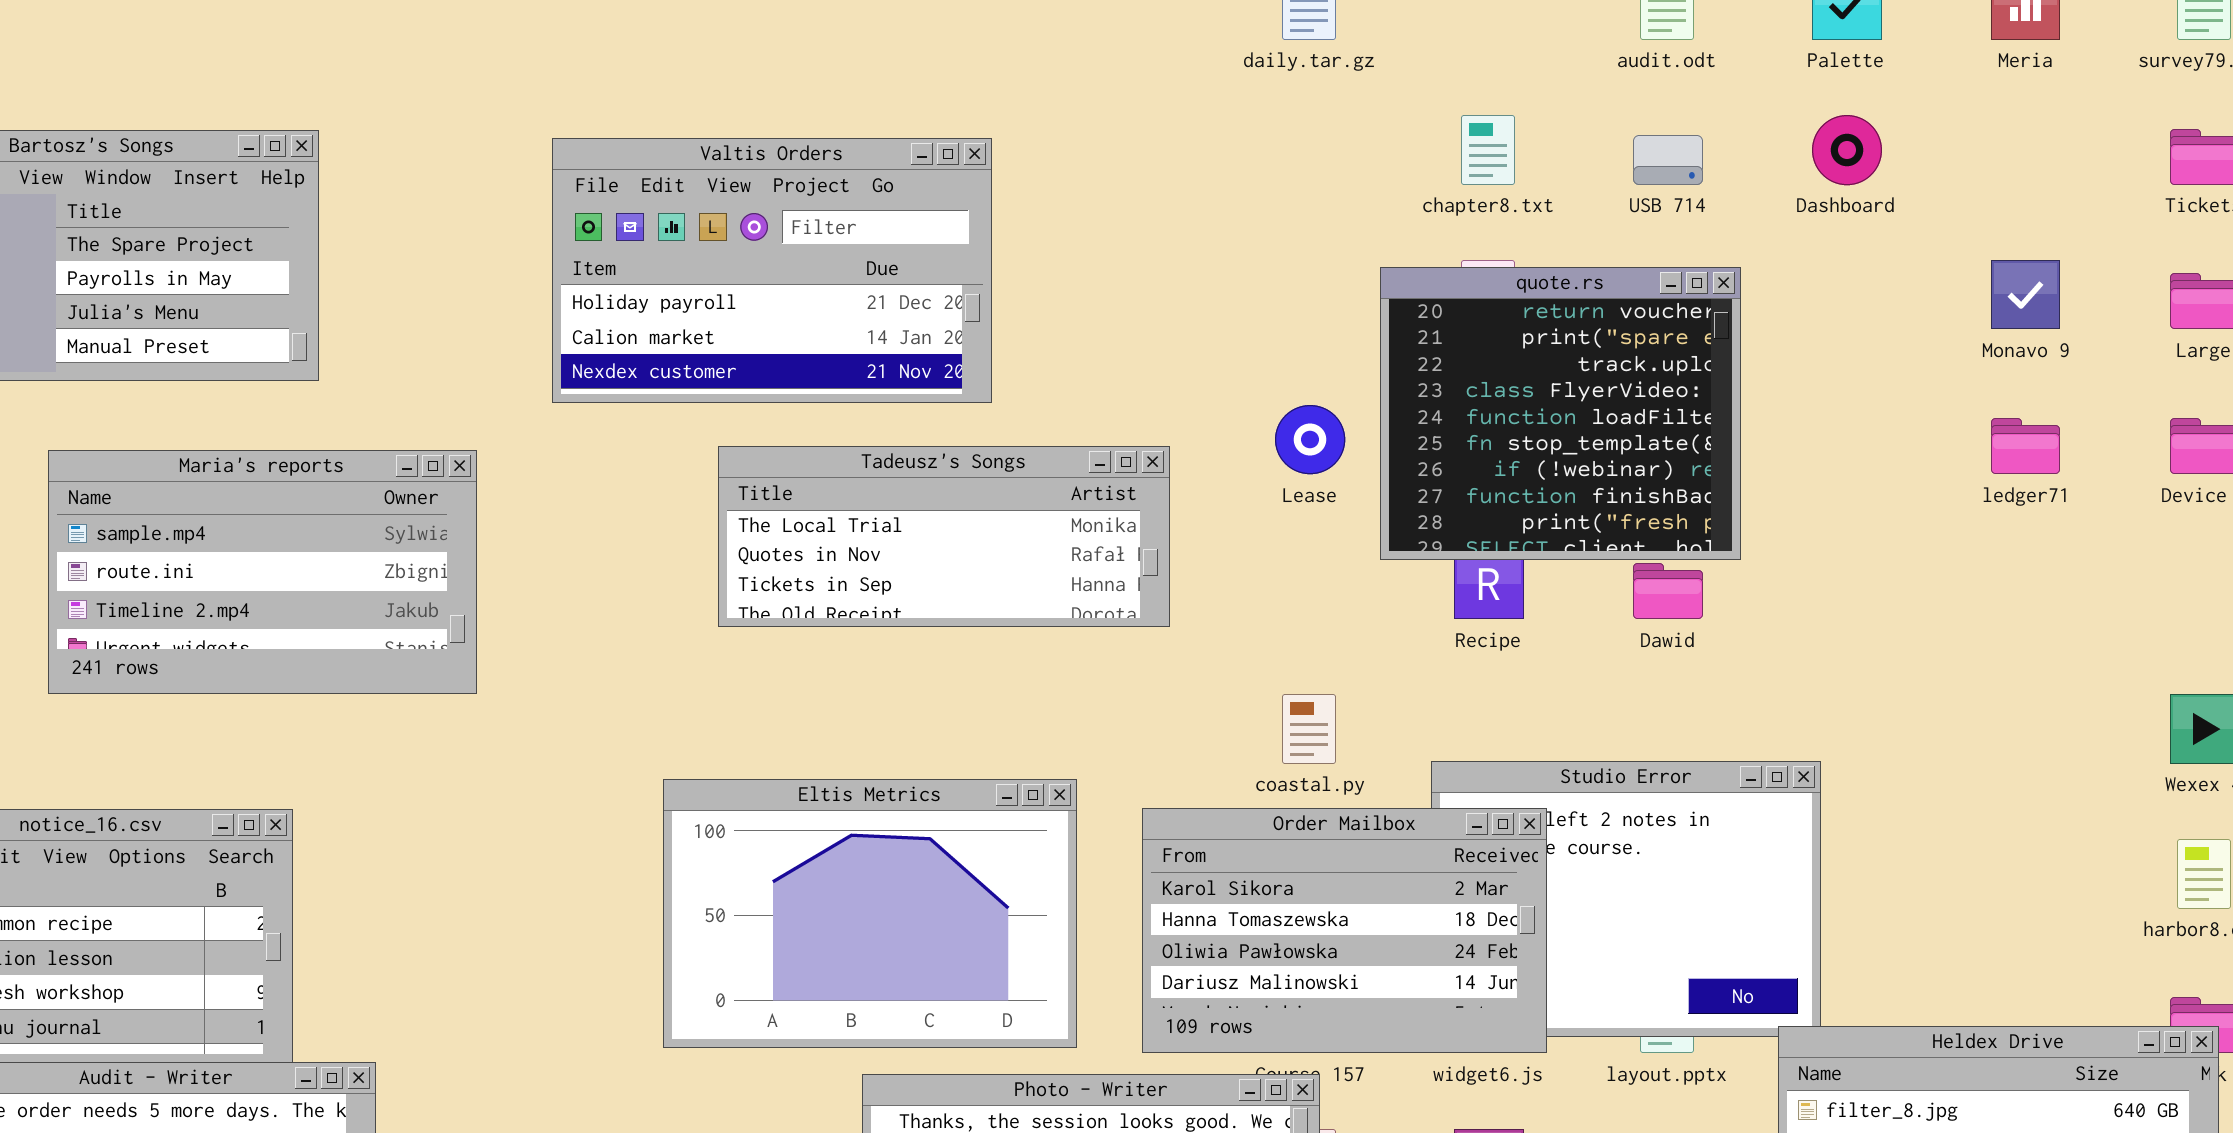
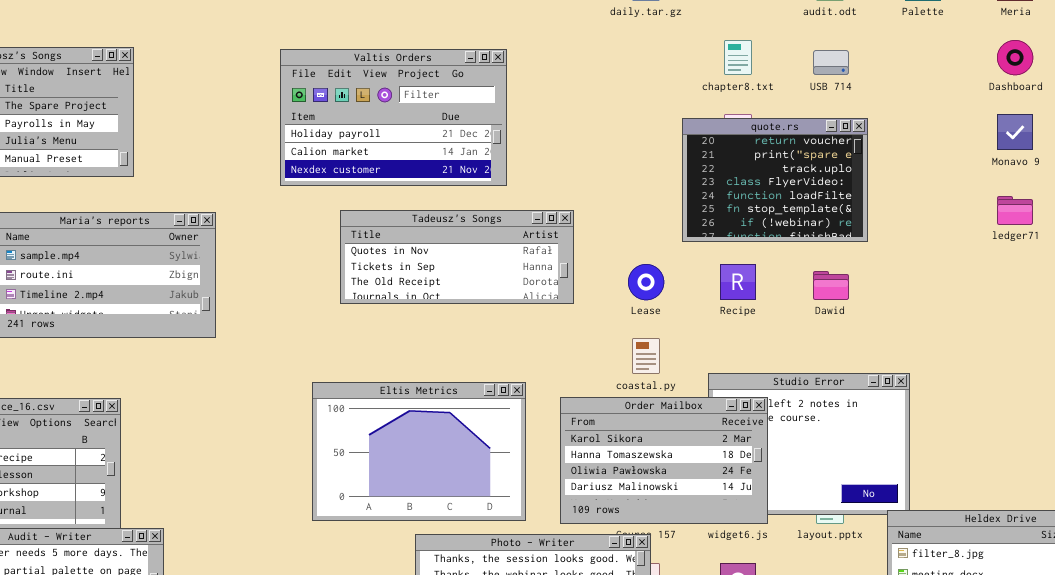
Dashboard: [1812,115,1882,185] -> [997,40,1033,75], moved
Valtis Orders: [552,138,992,403] -> [280,49,507,186], moved
quote.rs: [1380,267,1741,560] -> [682,118,868,242], resized
Lease: [1275,405,1345,474] -> [628,264,664,300], moved
Tadeusz's Songs: [718,446,1170,627] -> [340,210,574,304], scrolled down 1 row

